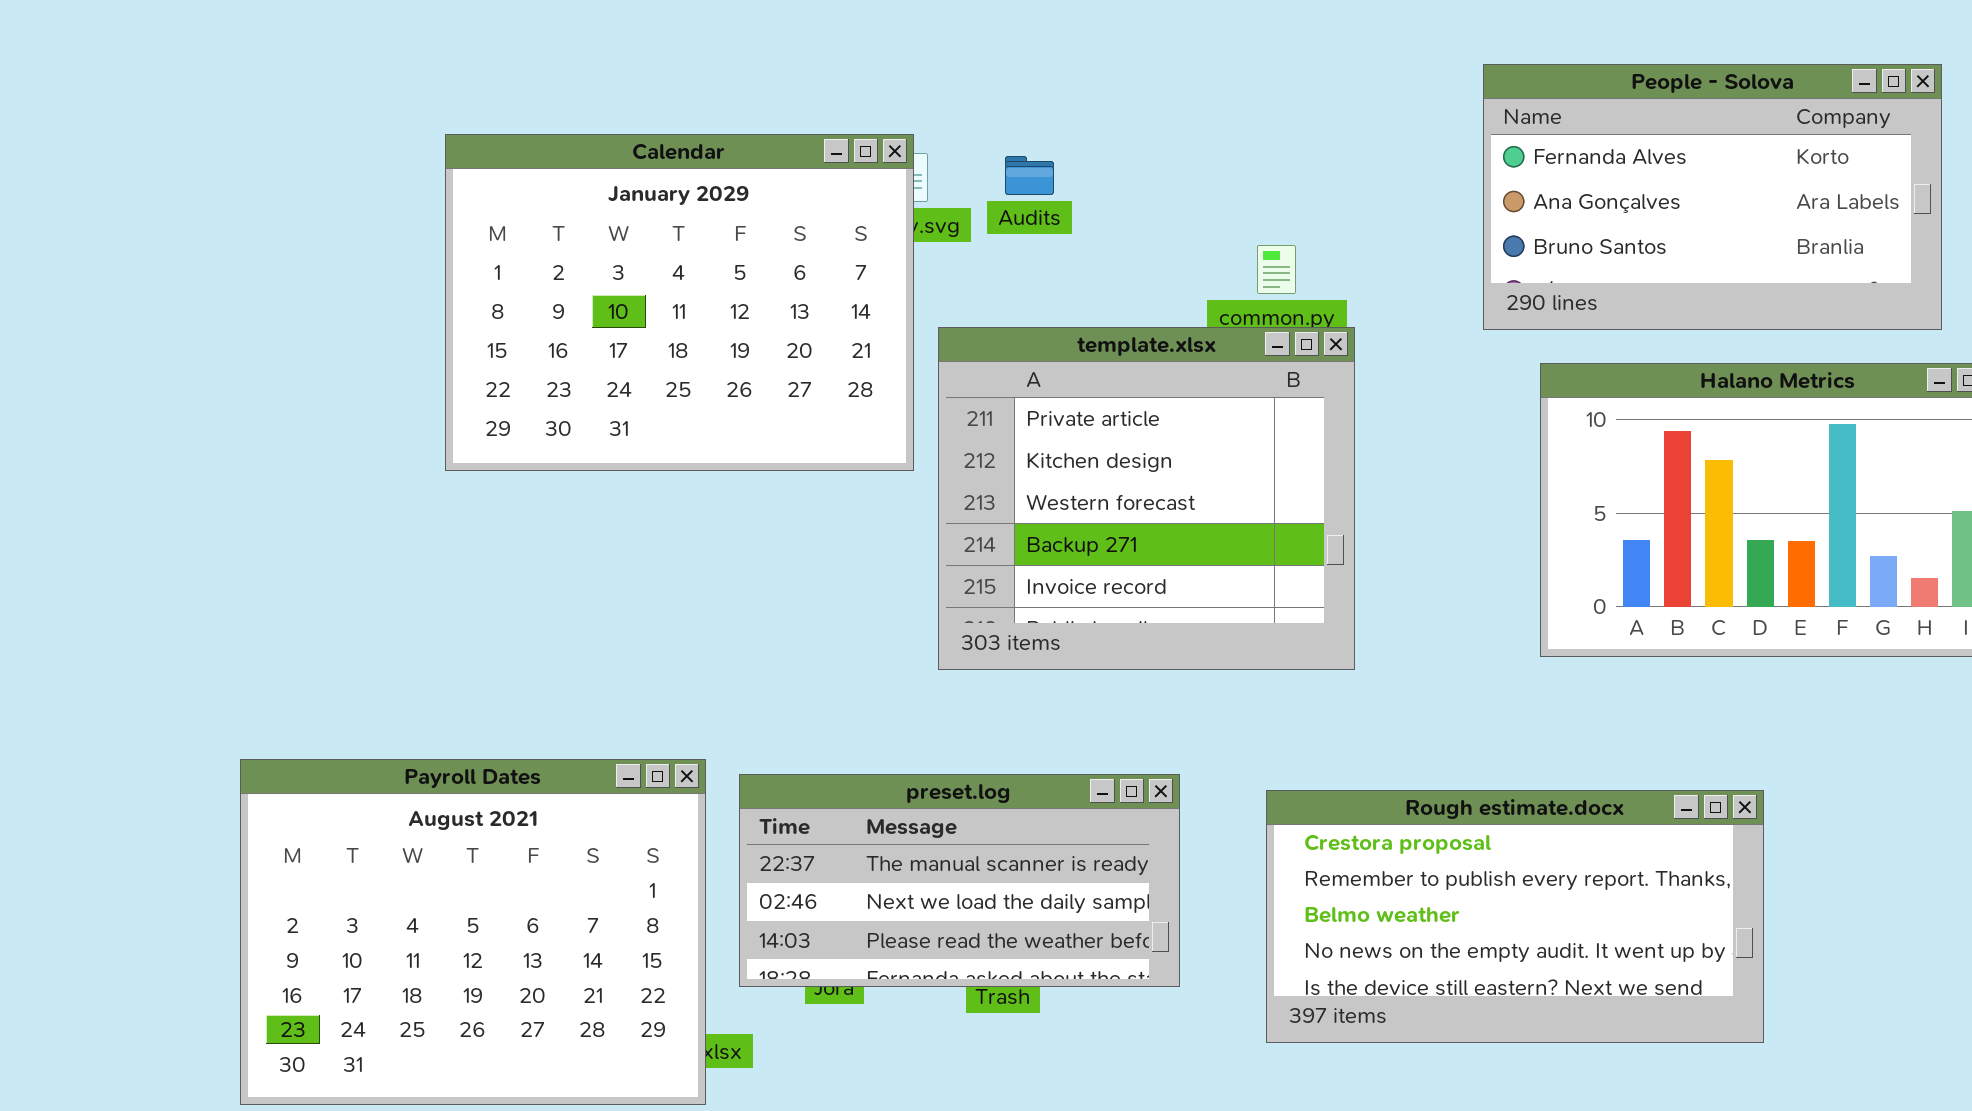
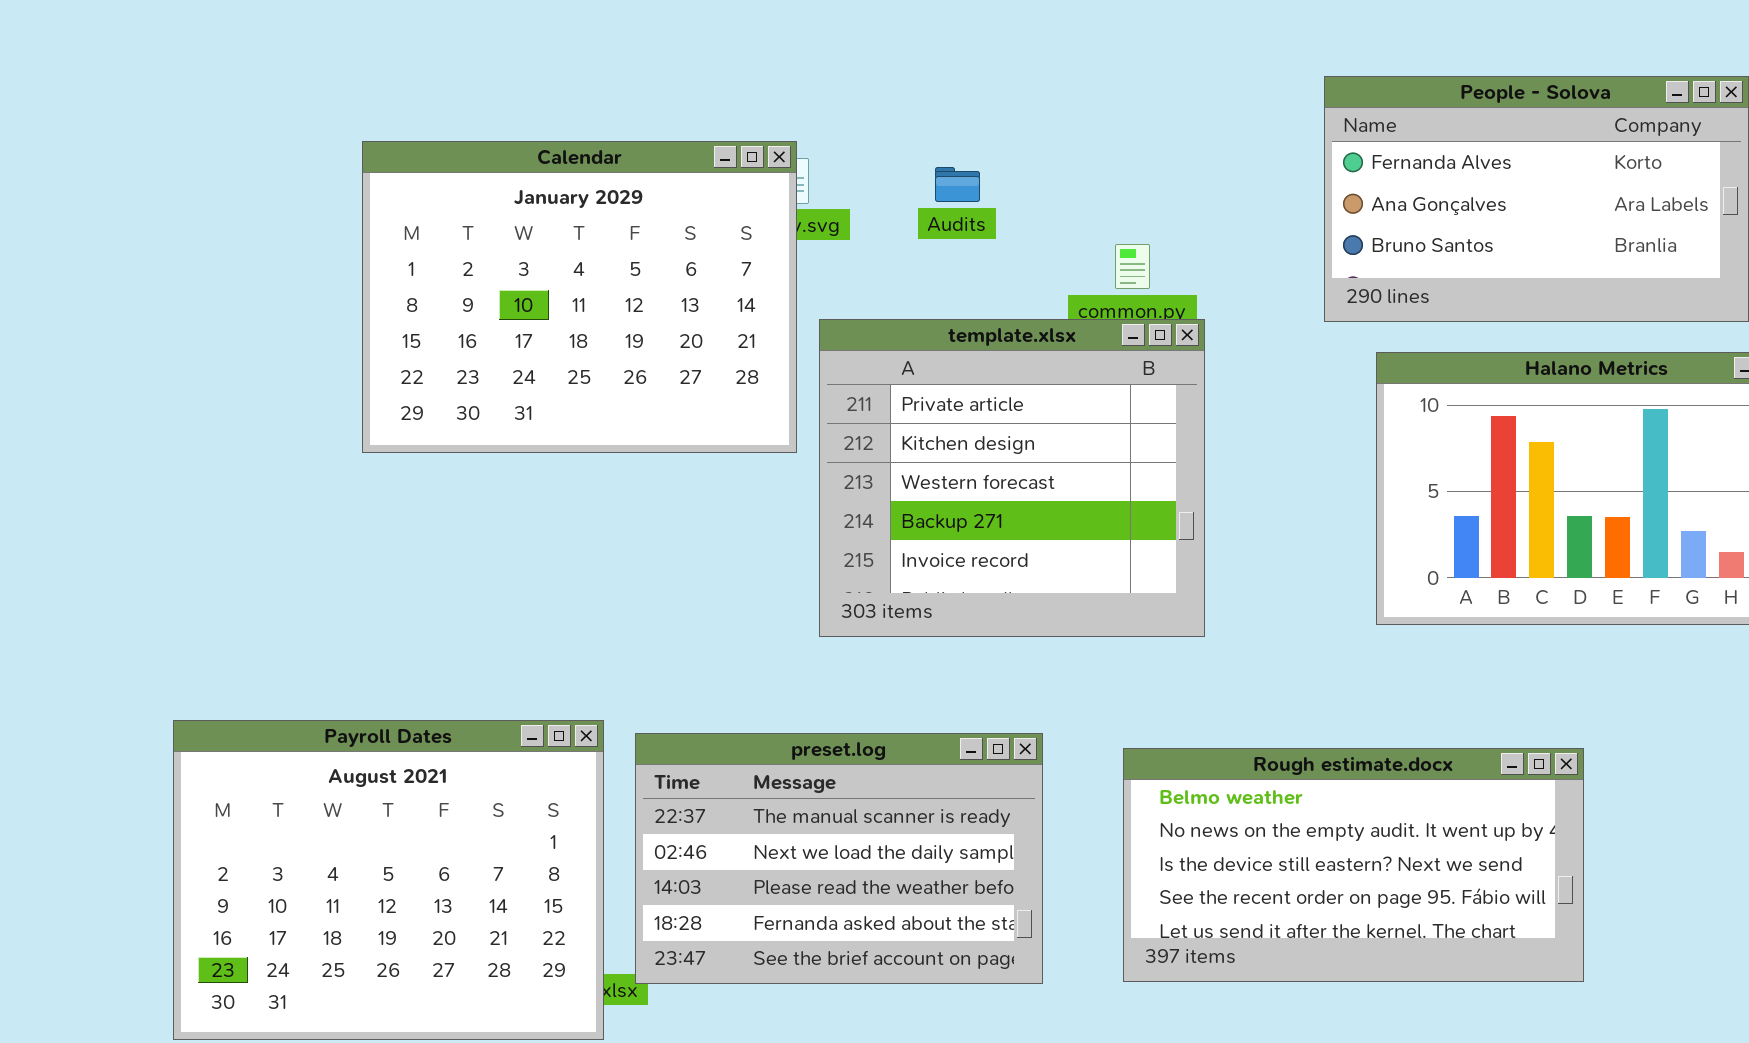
Audits: [1005,156,1054,195] -> [935,167,980,202], moved
preset.log: [739,774,1180,987] -> [635,733,1043,984], resized
Rough estimate.docx: [1266,790,1764,1043] -> [1123,748,1584,982], scrolled down 2 rows

